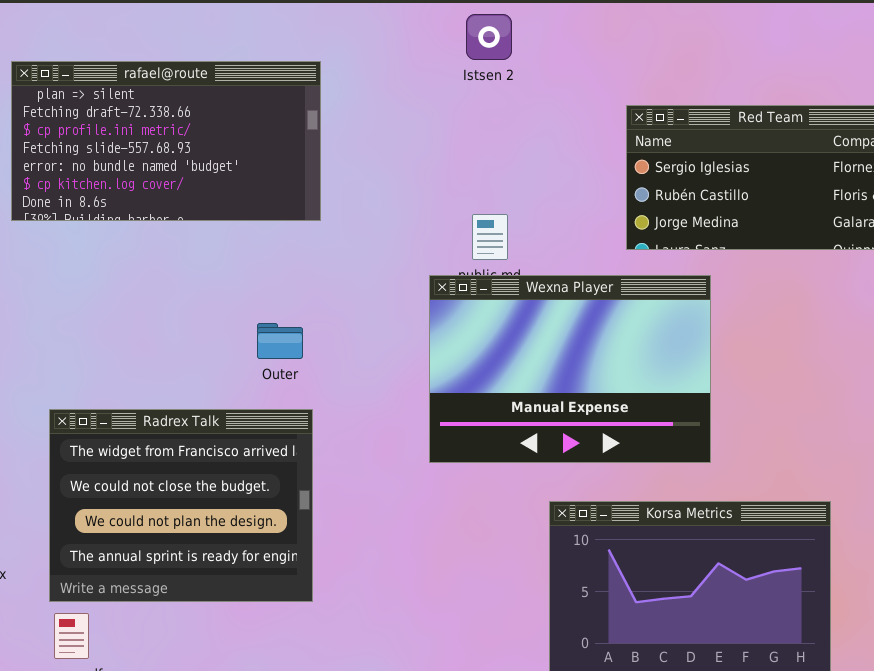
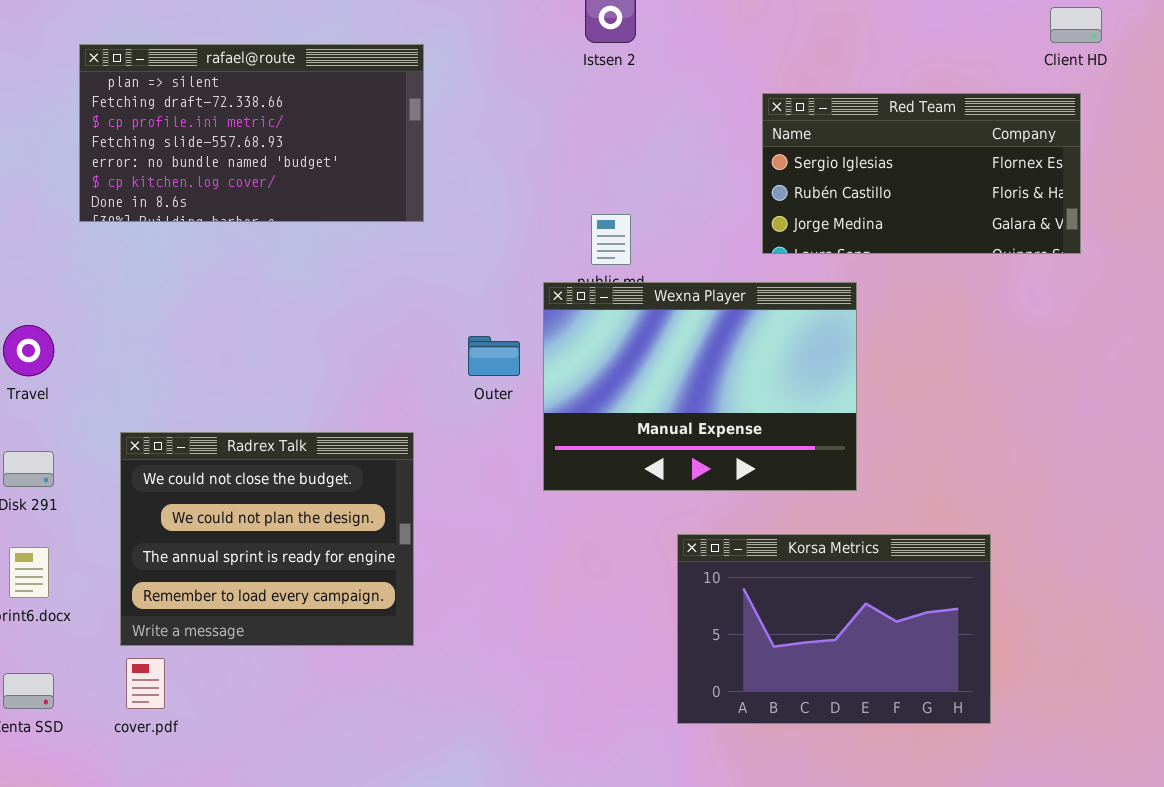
Outer: [257,323,303,359] -> [468,336,520,376], moved
Radrex Talk: [49,409,313,602] -> [120,432,414,646], scrolled down 1 row

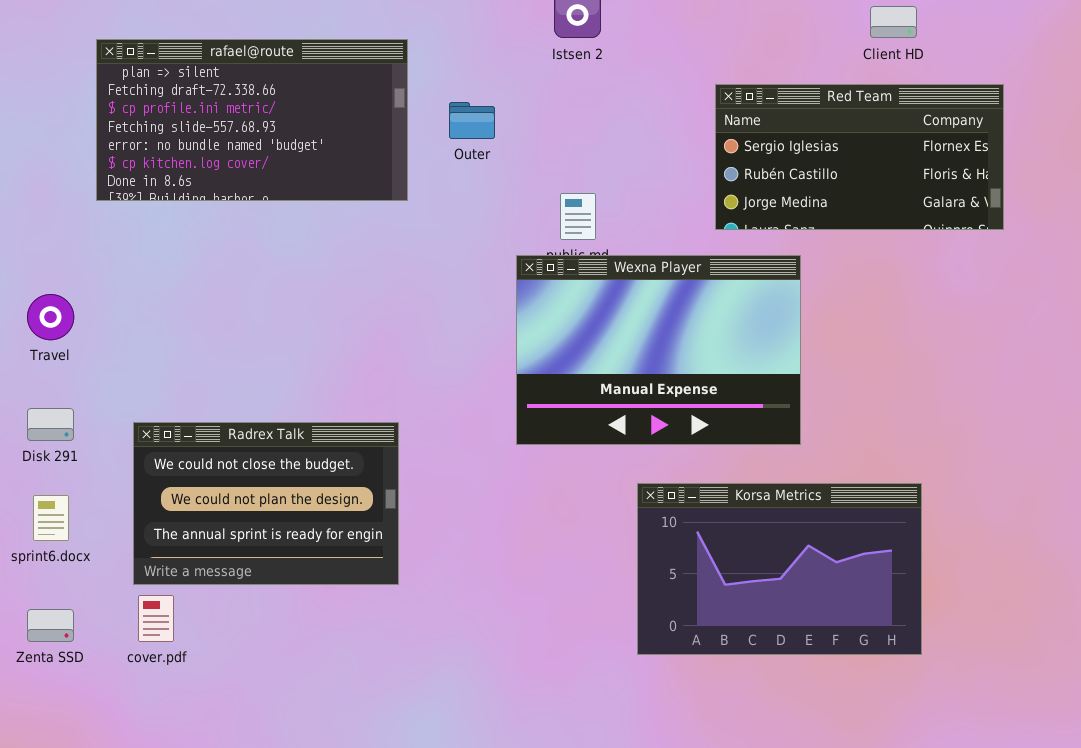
Client HD: [1050,7,1102,43] -> [870,6,917,38], moved
Outer: [468,336,520,376] -> [449,102,495,139], moved
Radrex Talk: [120,432,414,646] -> [133,422,399,585], resized

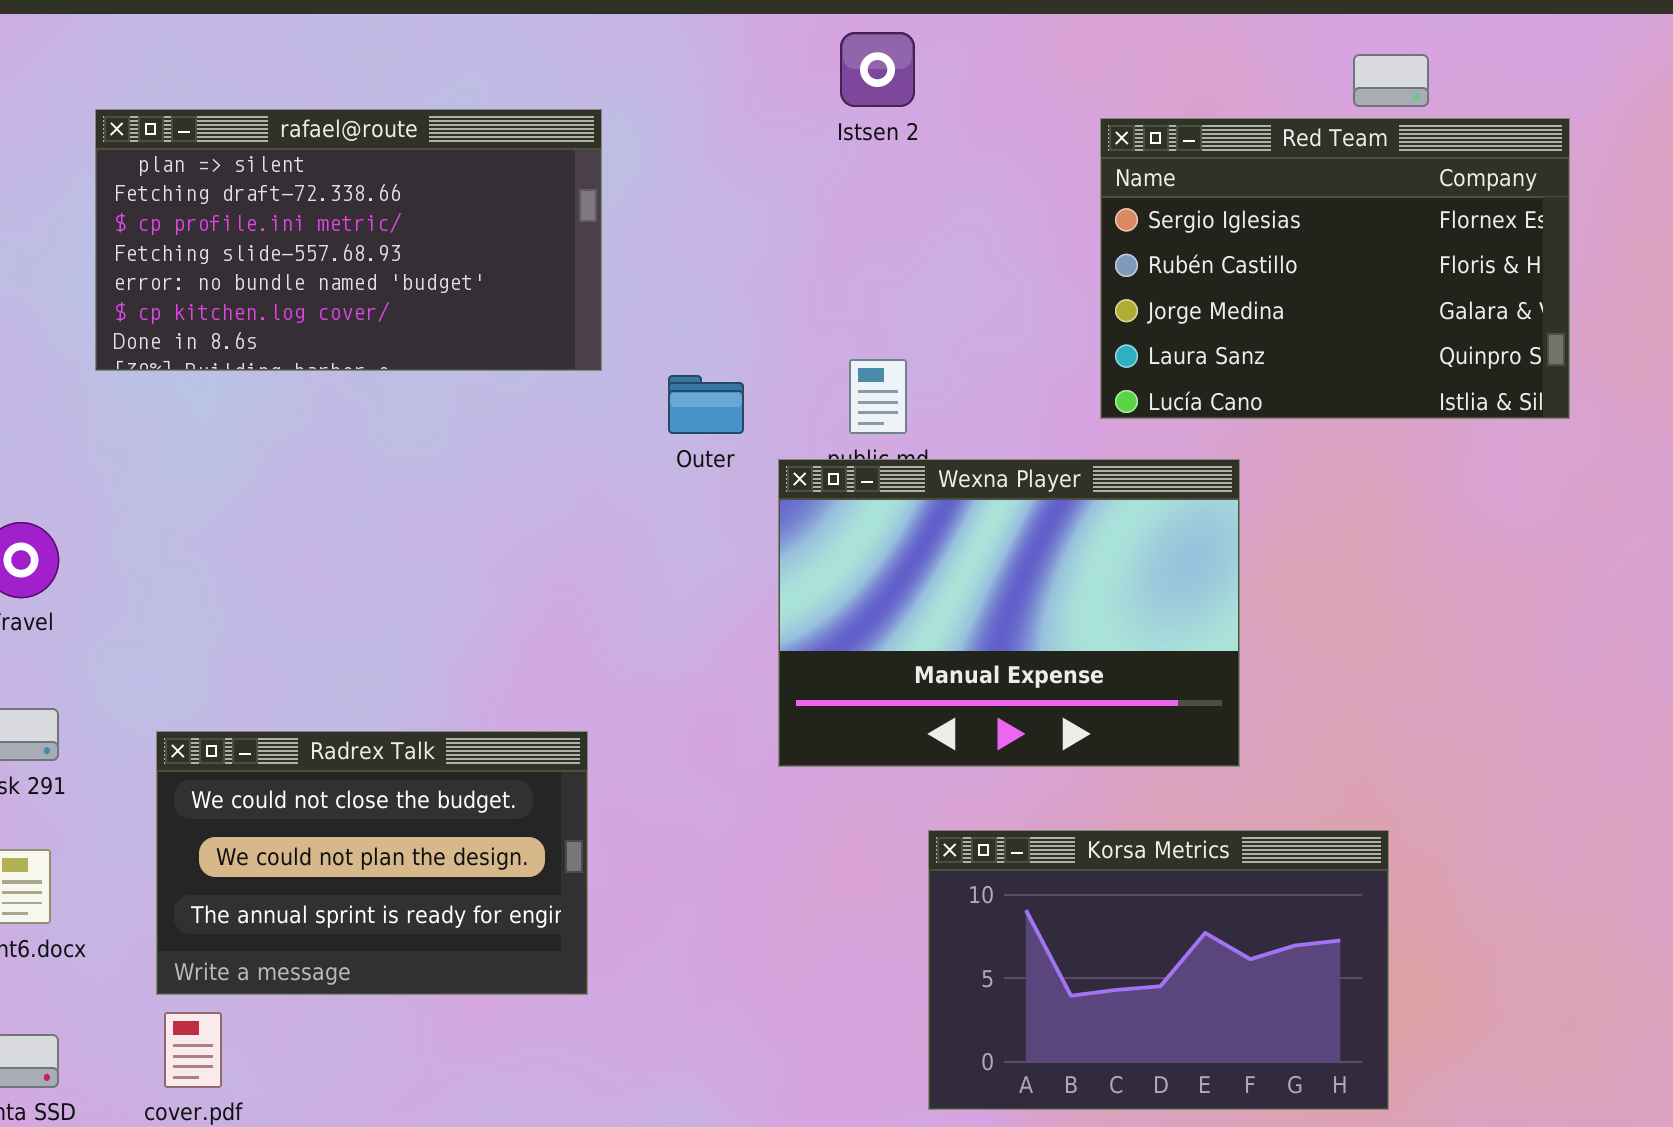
Red Team: [715,84,1004,230] -> [1100,118,1570,419], resized
Outer: [449,102,495,139] -> [668,375,744,434], moved
Korsa Metrics: [637,483,922,655] -> [928,830,1389,1110], moved

